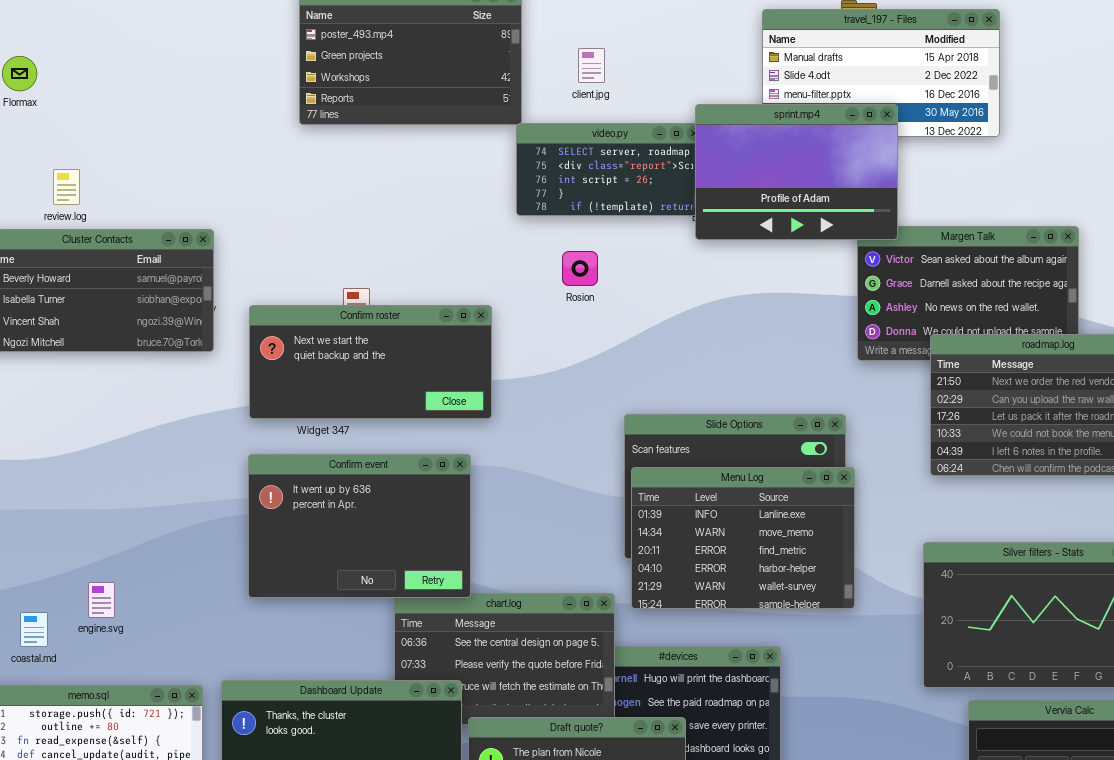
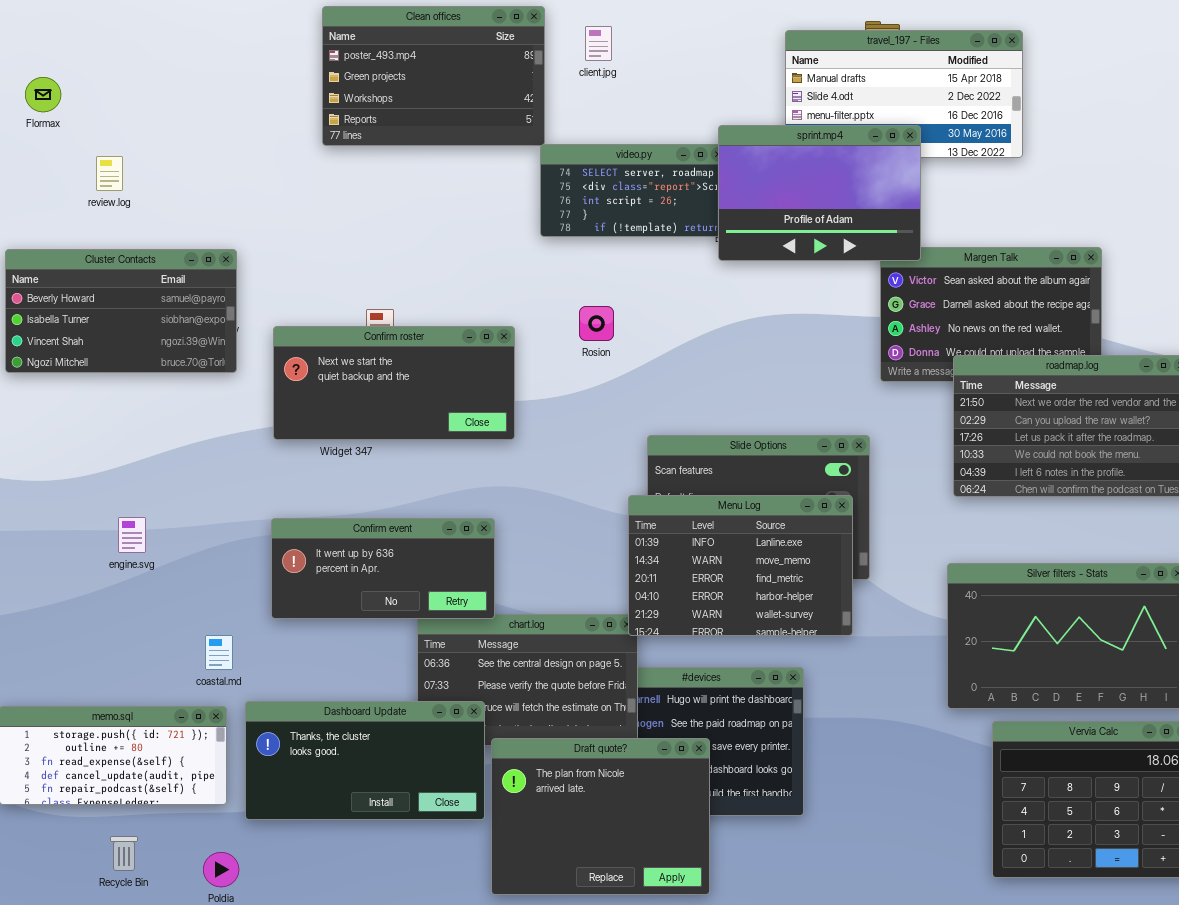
client.jpg: [578,48,605,83] -> [585,26,612,61], moved
review.log: [53,169,80,205] -> [96,156,123,191], moved
Rosion: [562,251,598,286] -> [579,306,614,341], moved
Confirm event: [248,454,471,598] -> [271,518,495,619], resized
Menu Log: [631,467,855,609] -> [628,495,853,636], moved
engine.svg: [88,582,115,618] -> [118,517,146,553], moved
coastal.md: [20,612,48,647] -> [205,635,233,670], moved

